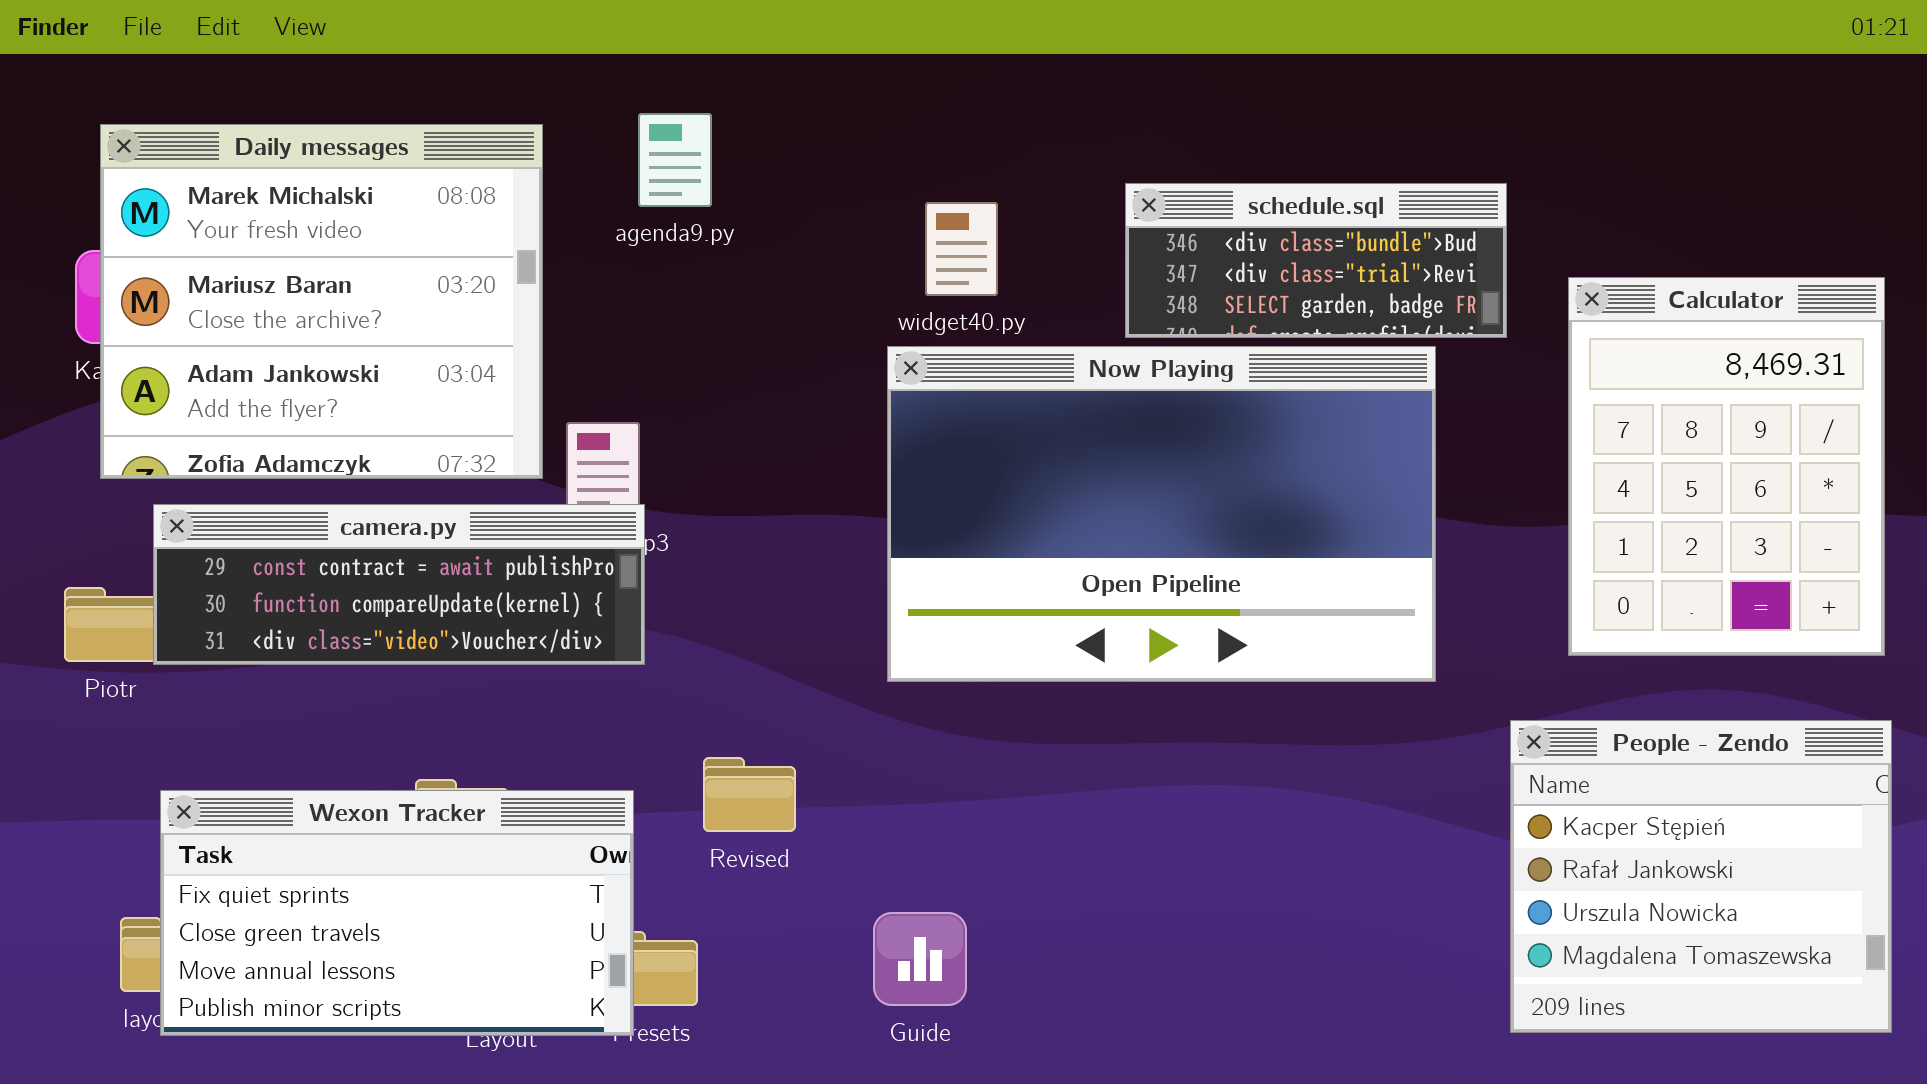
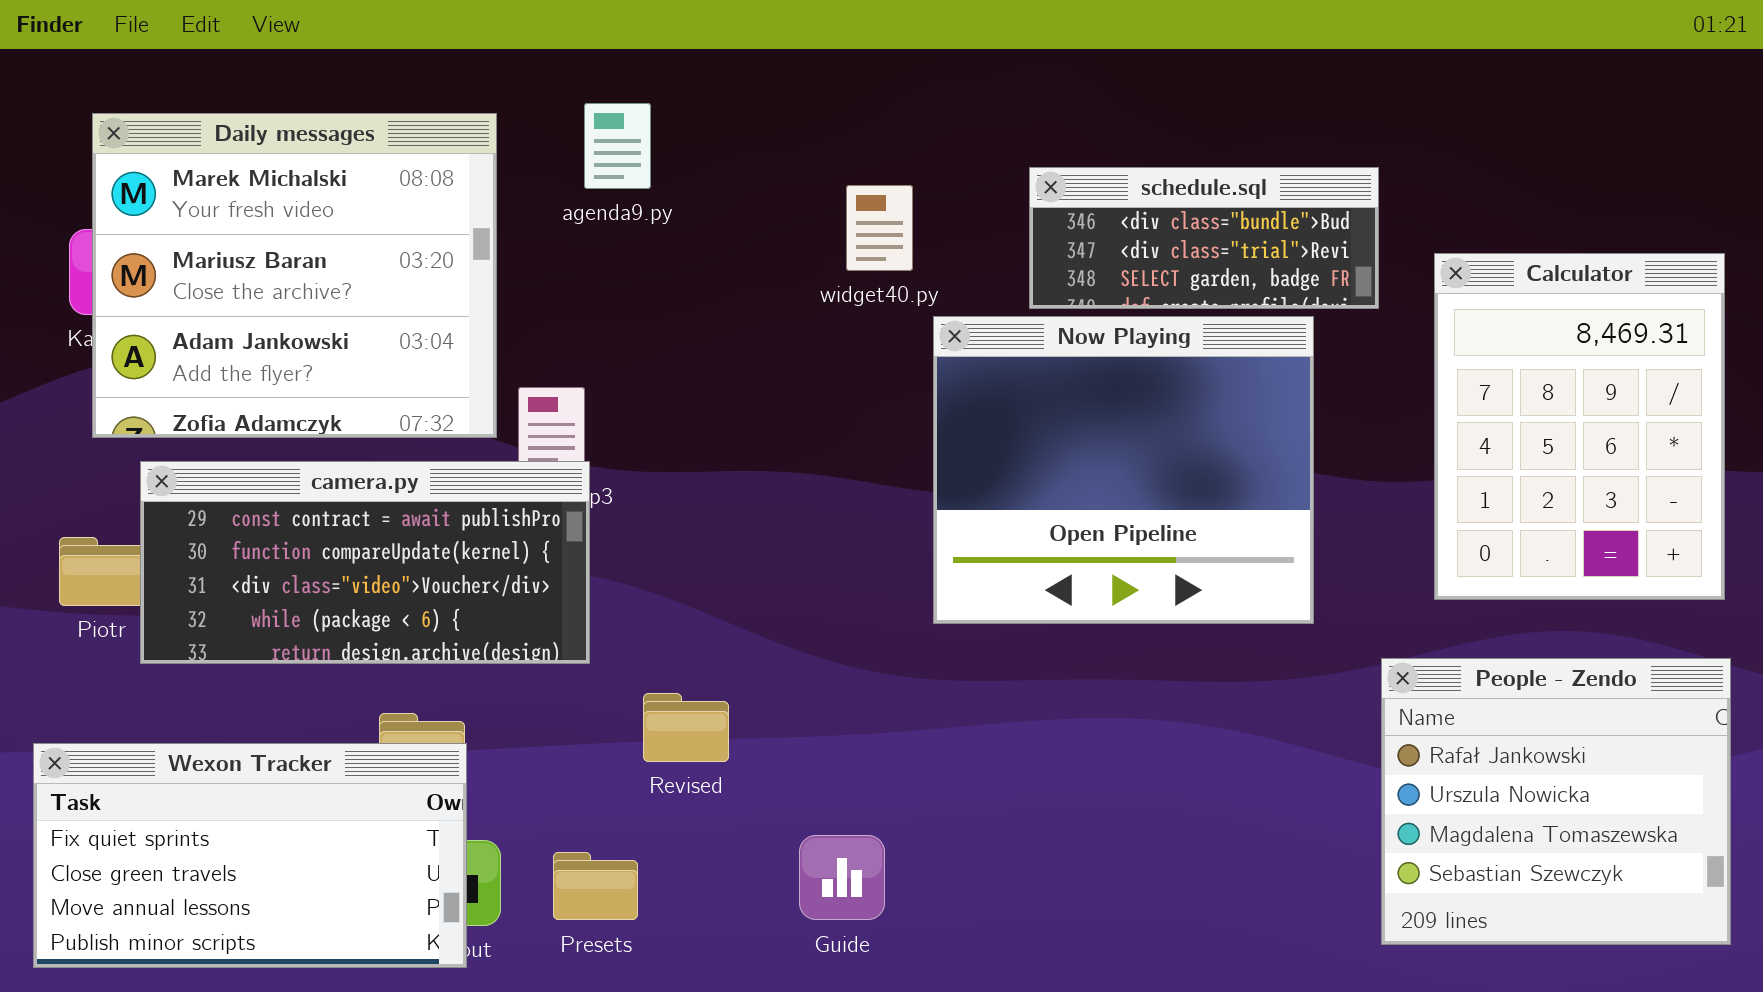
Now Playing: [887,346,1436,682] -> [933,316,1314,624], resized
camera.py: [153,504,645,665] -> [140,461,590,664], resized
People - Zendo: [1510,720,1892,1033] -> [1381,658,1731,945], scrolled down 1 row
Wexon Tracker: [160,790,634,1036] -> [33,743,467,968], moved

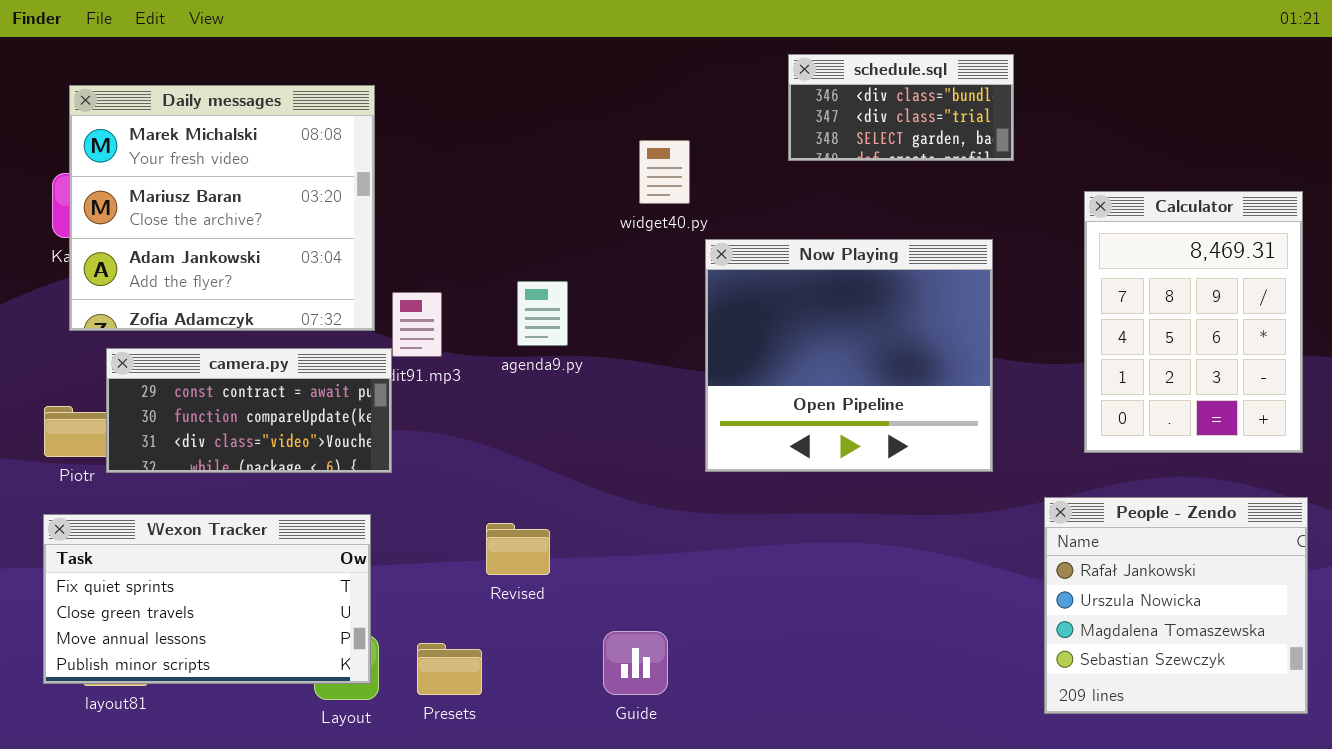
agenda9.py: [584,103,651,189] -> [517,281,568,346], moved
schedule.sql: [1029,167,1379,309] -> [788,54,1014,161], moved, resized
camera.py: [140,461,590,664] -> [106,348,392,473], resized
Wexon Tracker: [33,743,467,968] -> [43,514,371,684], moved

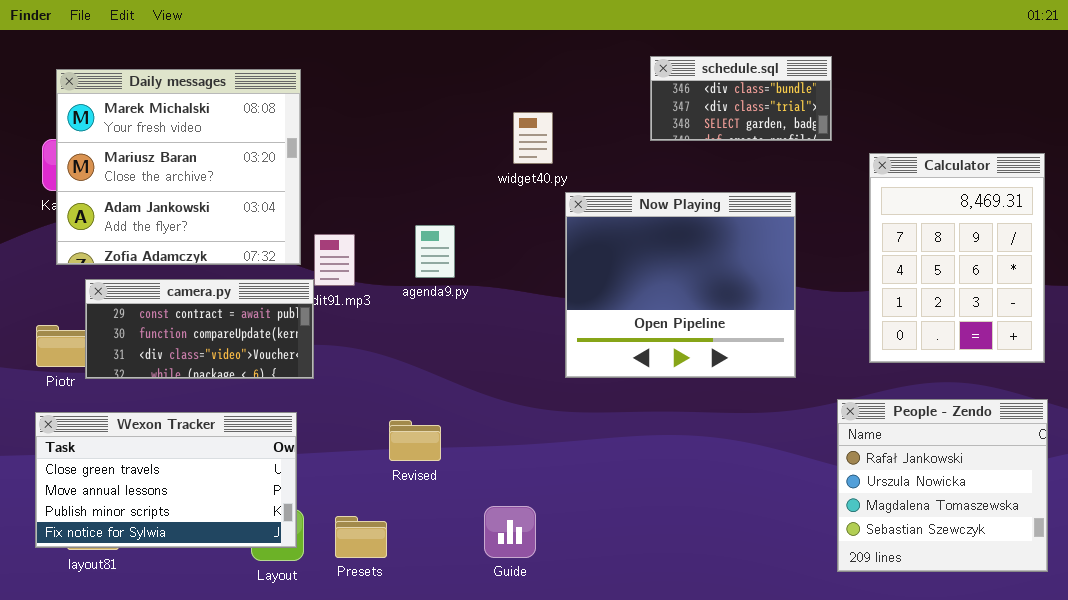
schedule.sql: [788,54,1014,161] -> [650,56,832,141], moved
Wexon Tracker: [43,514,371,684] -> [35,412,297,548], scrolled down 1 row

